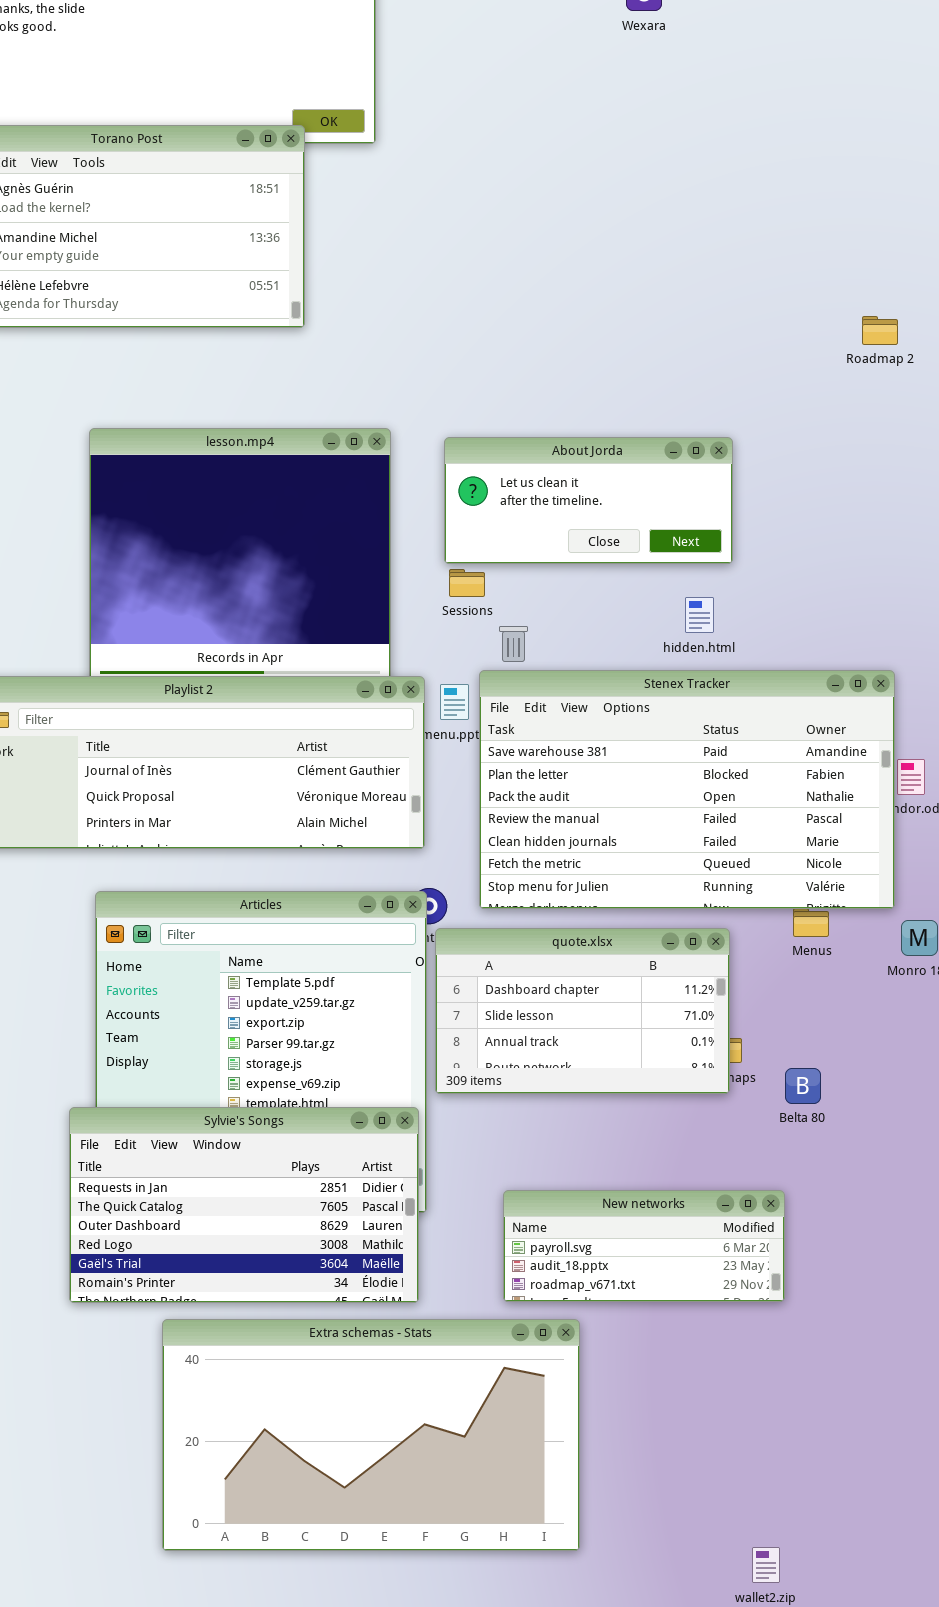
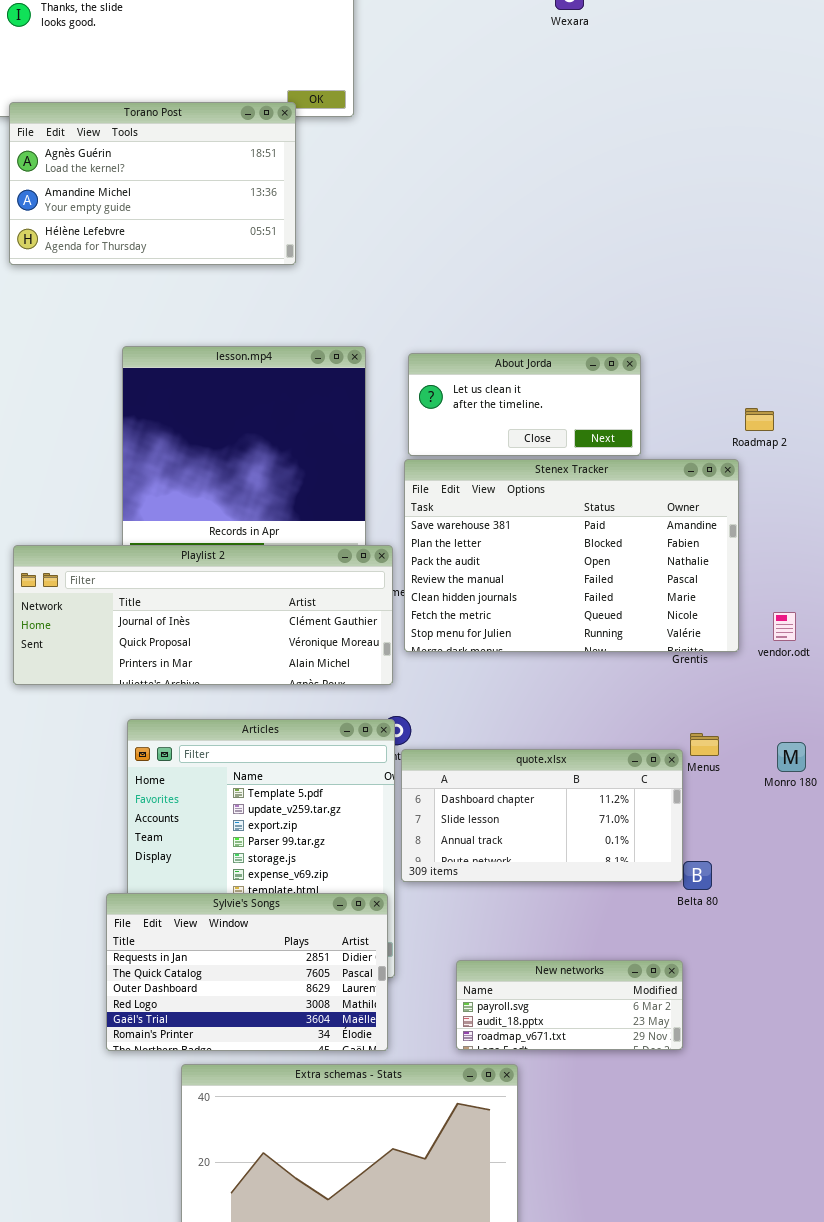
Roadmap 2: [862,316,898,345] -> [745,408,774,431], moved
Stenex Tracker: [479,670,895,909] -> [404,459,739,652], moved
quote.xlsx: [435,928,730,1094] -> [401,749,683,882], resized

